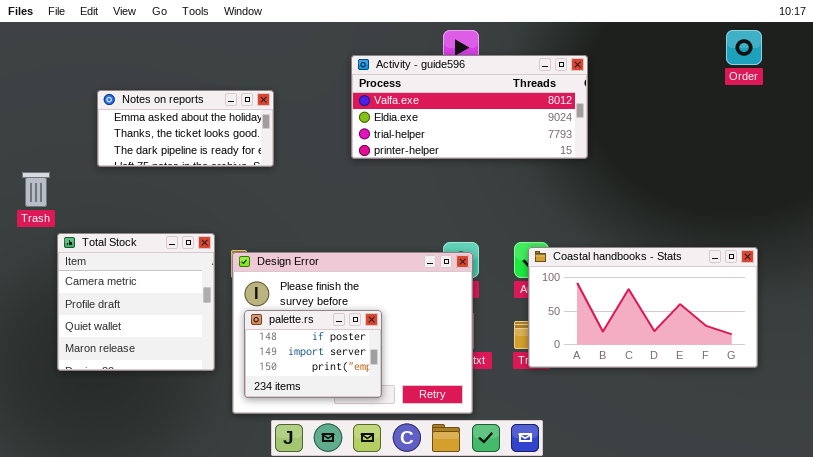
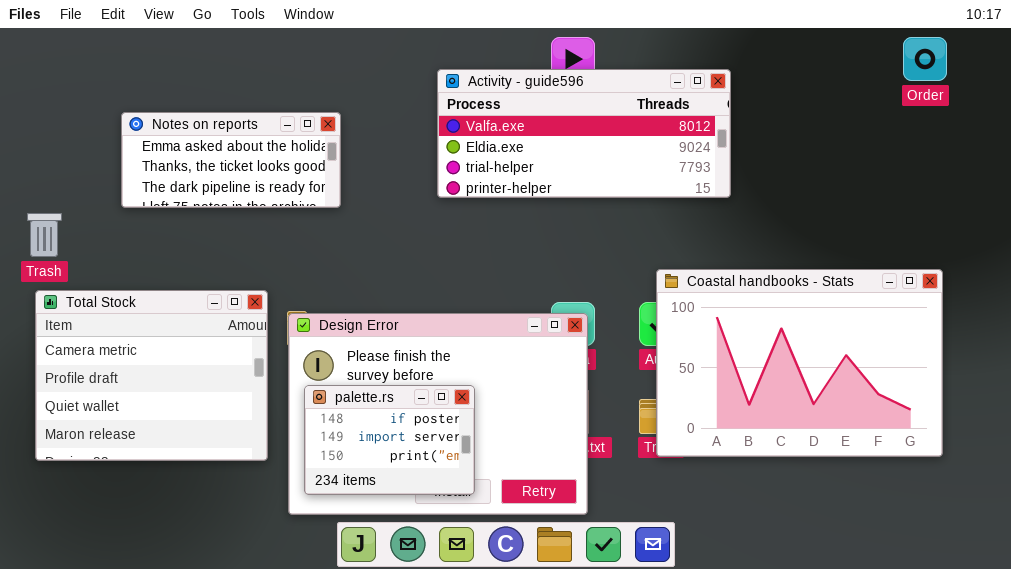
Total Stock: [57,233,215,371] -> [35,290,268,461], resized
Coastal handbooks - Stats: [528,247,758,368] -> [656,269,943,457], resized

